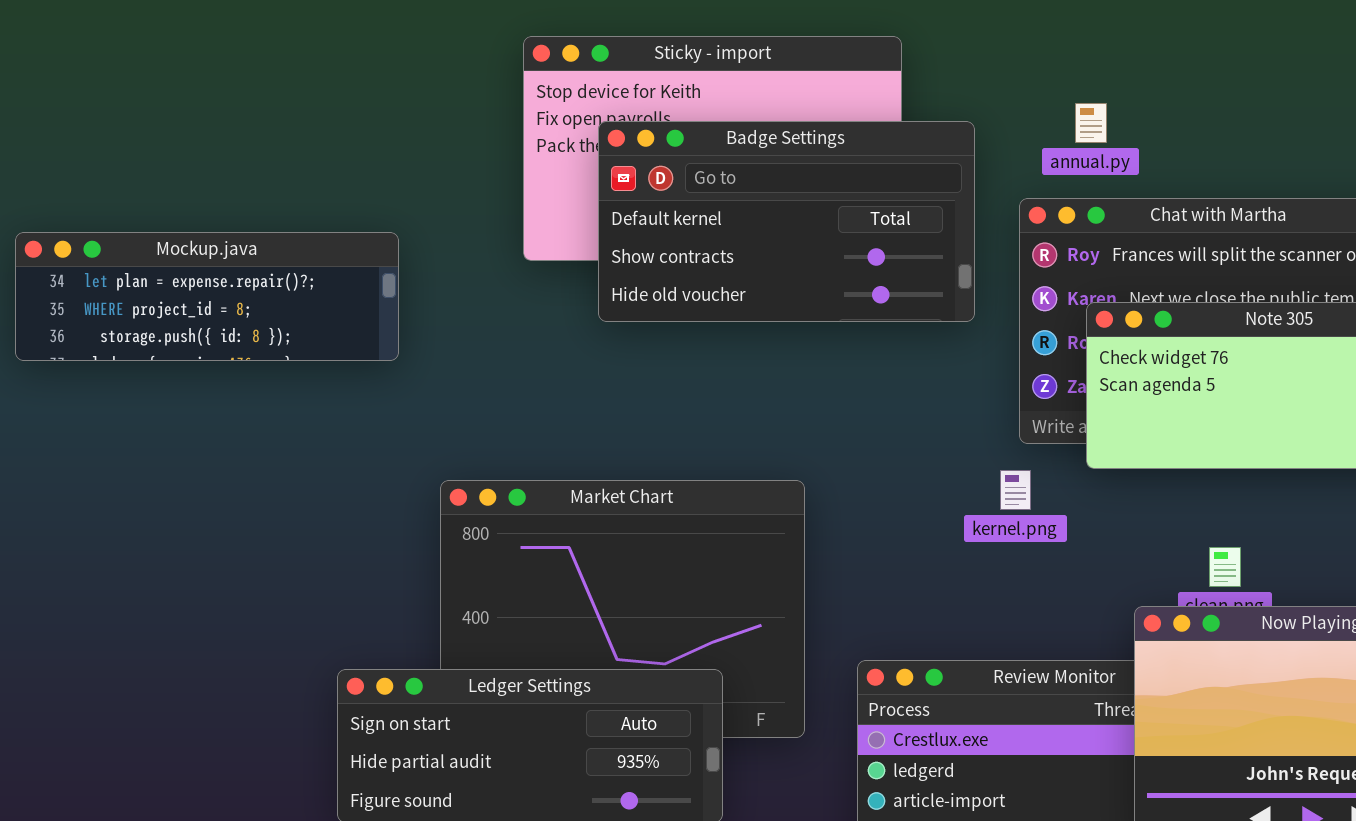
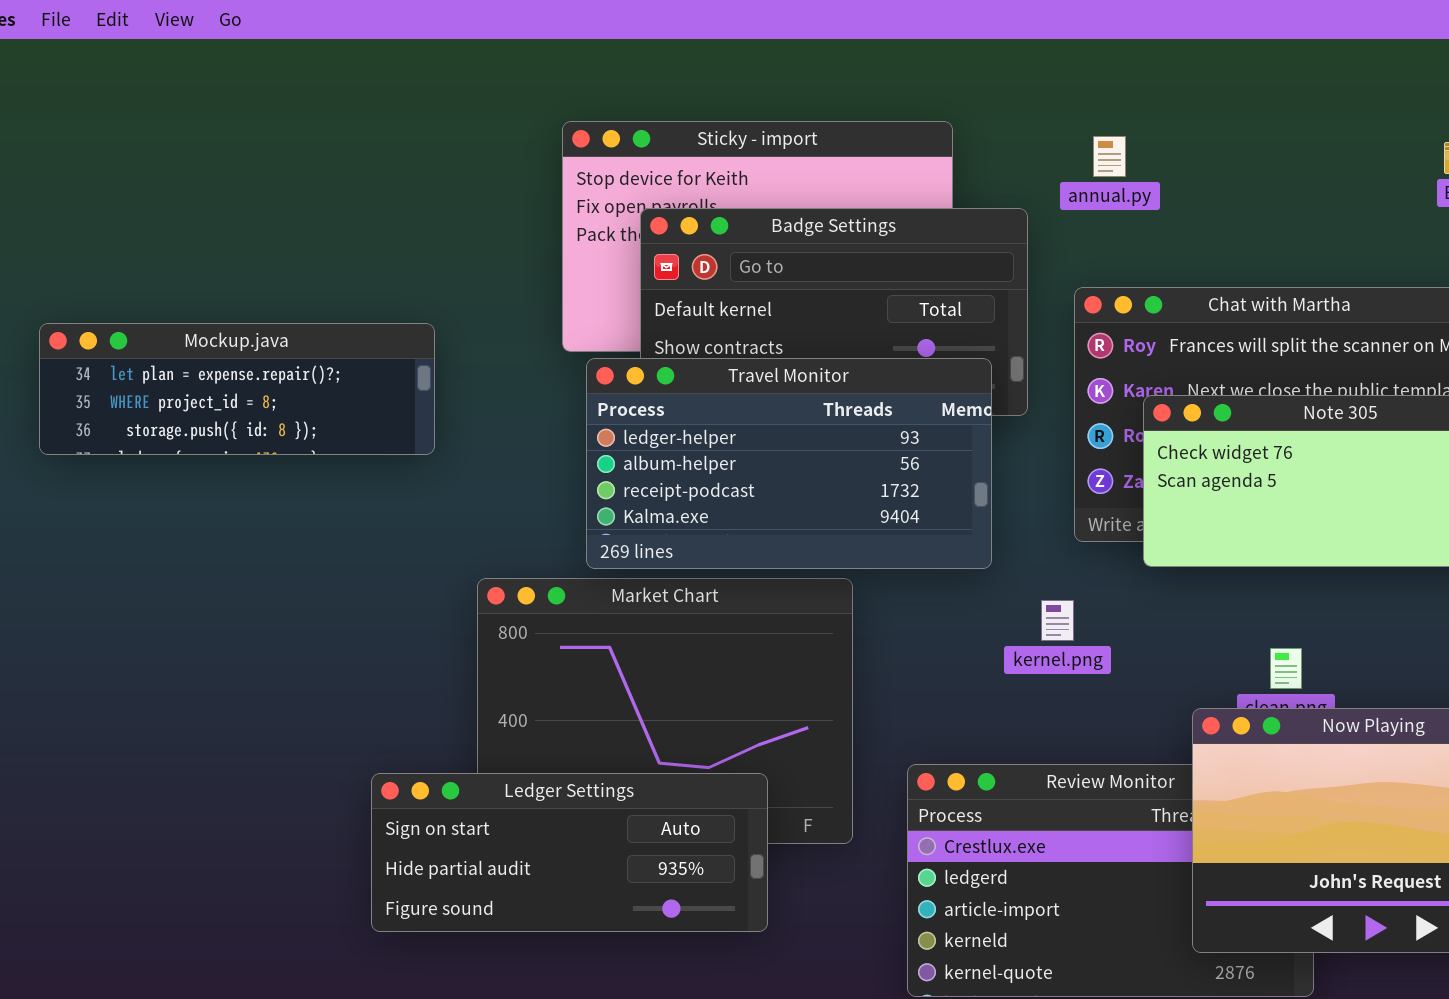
annual.py: [1075,103,1107,143] -> [1093,136,1126,177], moved
Travel Monitor: none -> [586,358,992,569], opened
kernel.png: [1000,470,1031,510] -> [1041,600,1074,641], moved

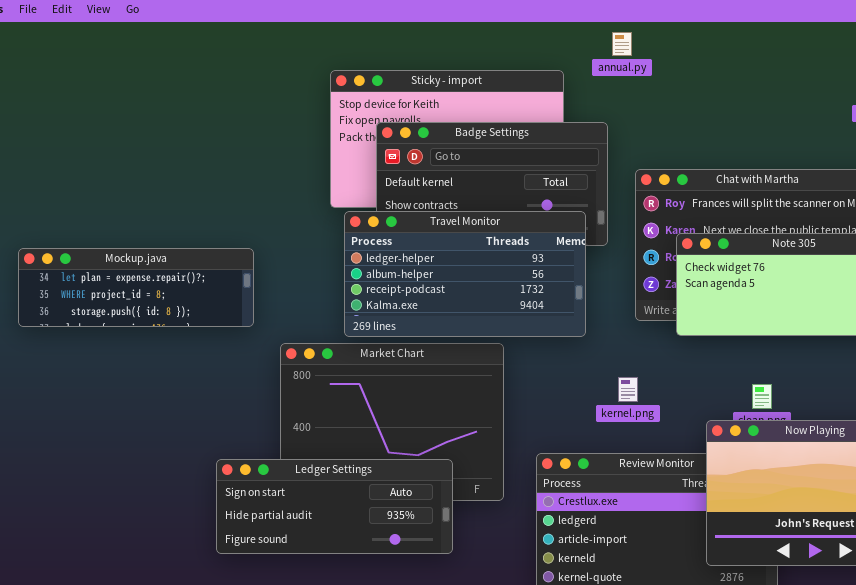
annual.py: [1093,136,1126,177] -> [612,32,632,56], moved
Mockup.java: [39,323,435,455] -> [18,248,254,327], moved
kernel.png: [1041,600,1074,641] -> [618,377,638,402], moved

